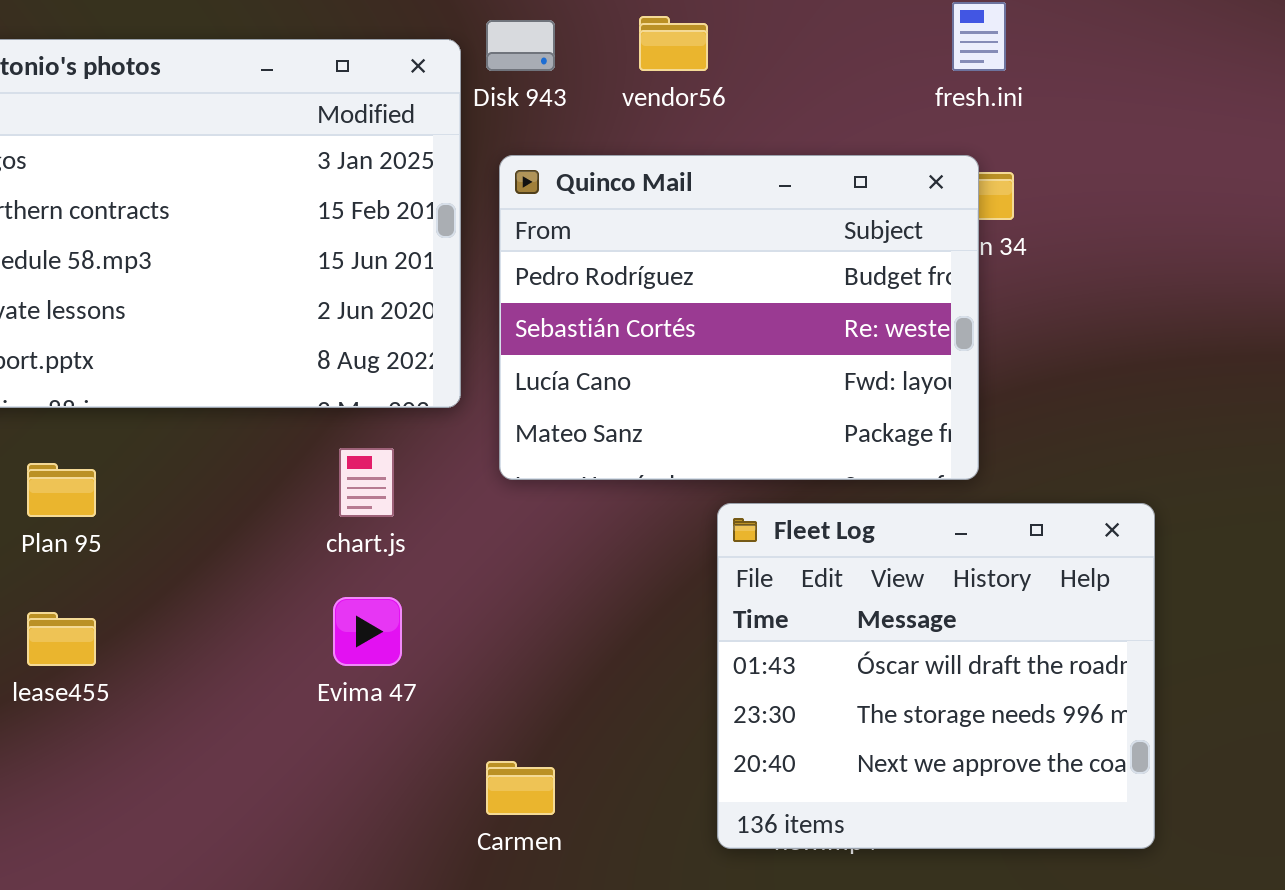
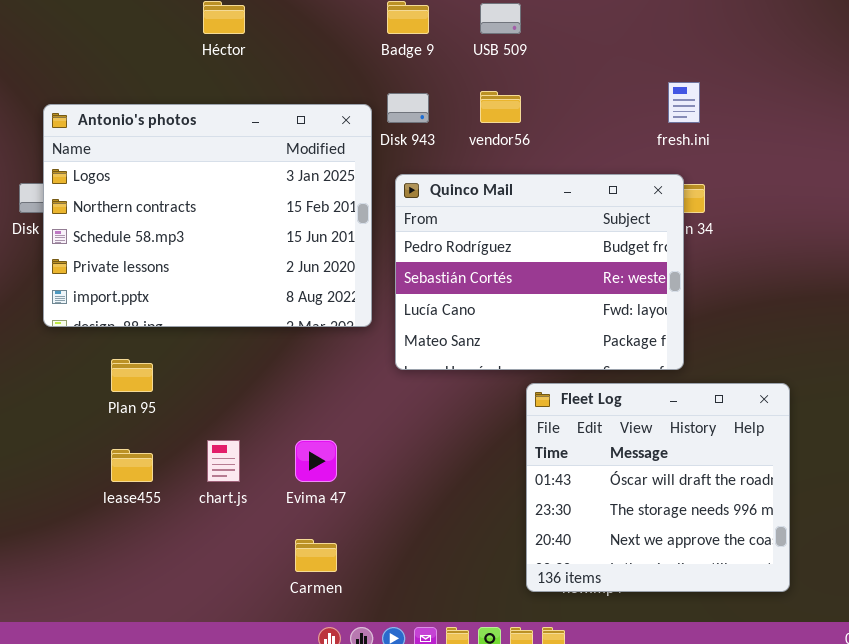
chart.js: [339,448,394,517] -> [207,440,240,482], moved
Carmen: [486,761,555,815] -> [295,539,337,572], moved

